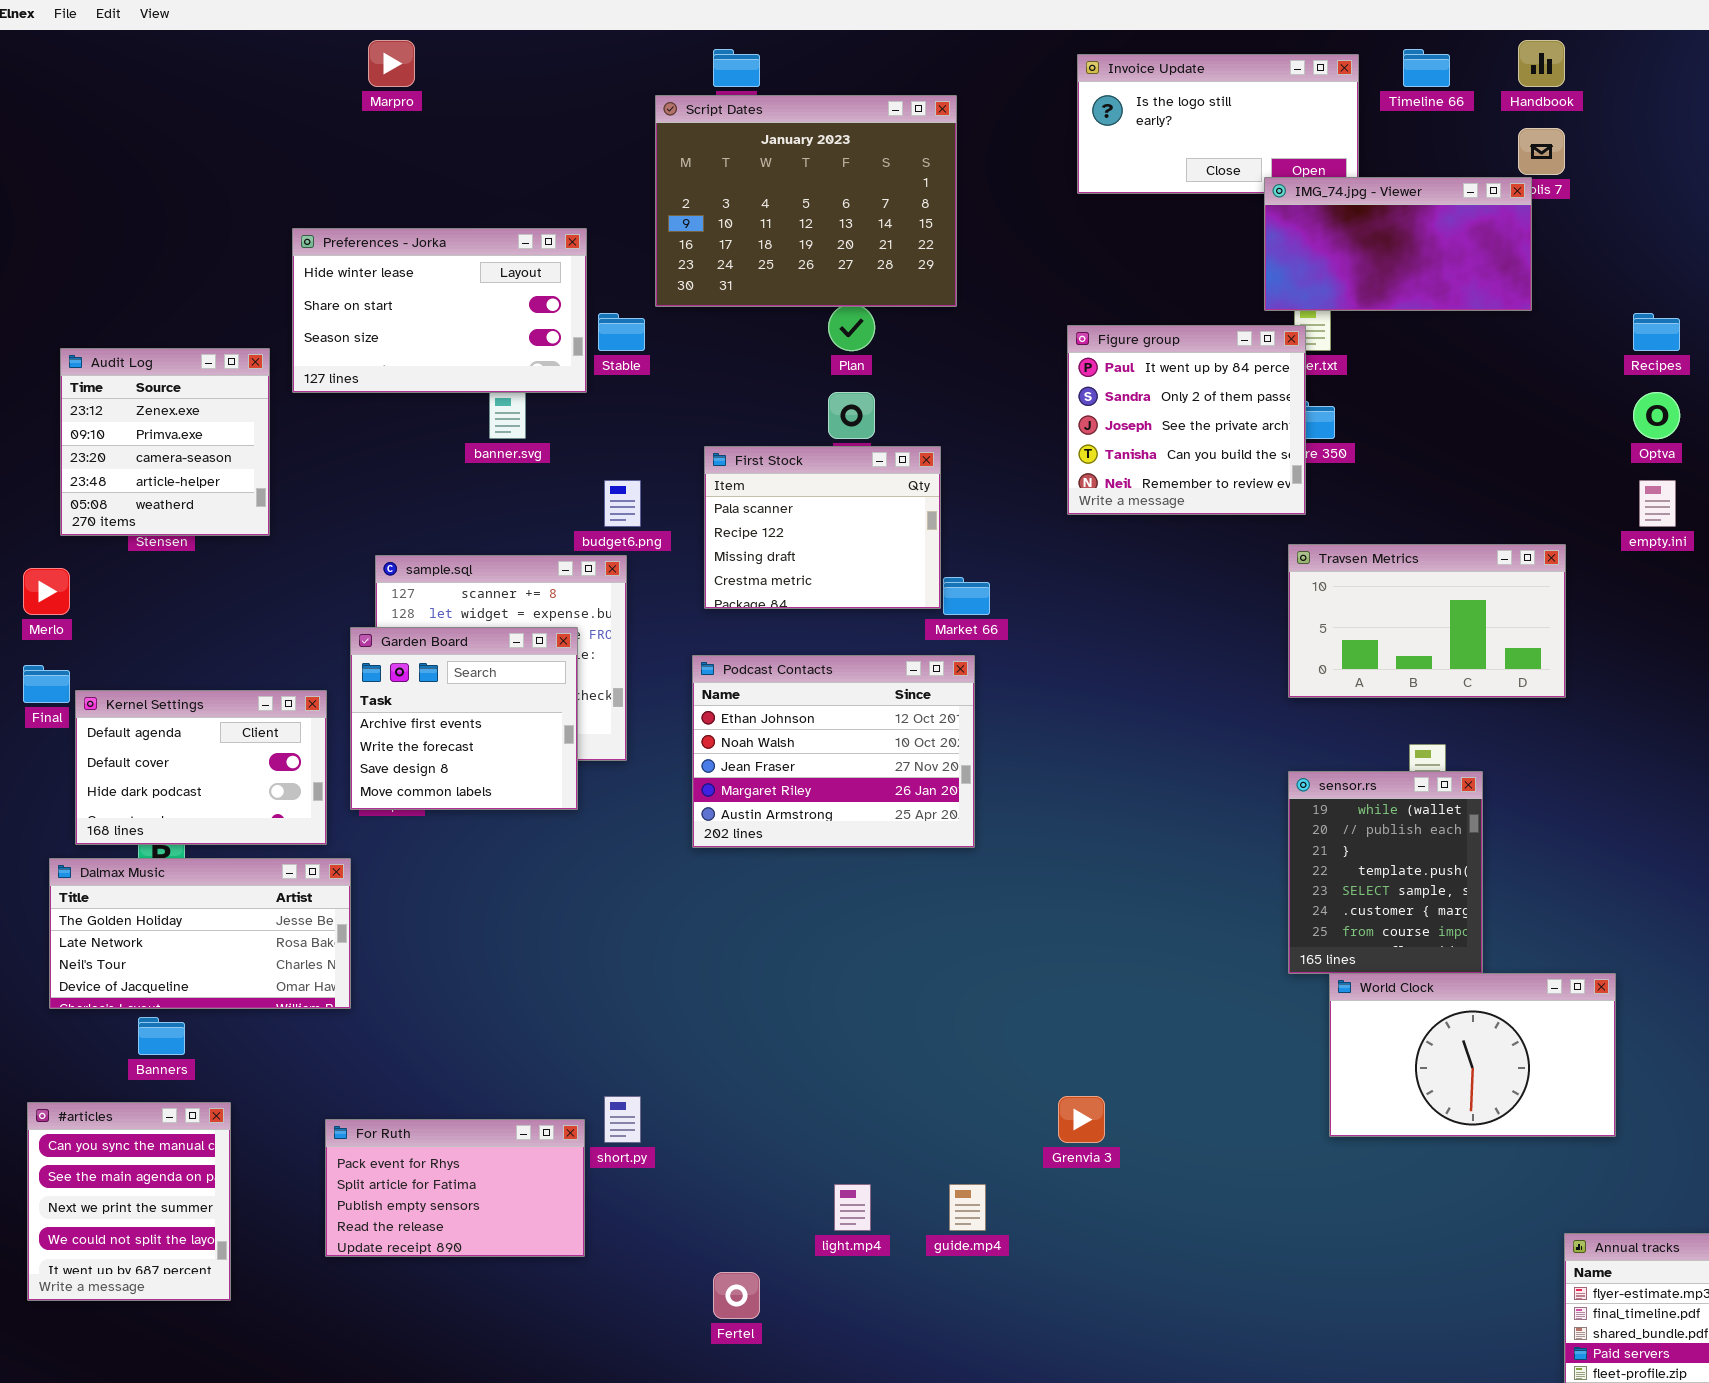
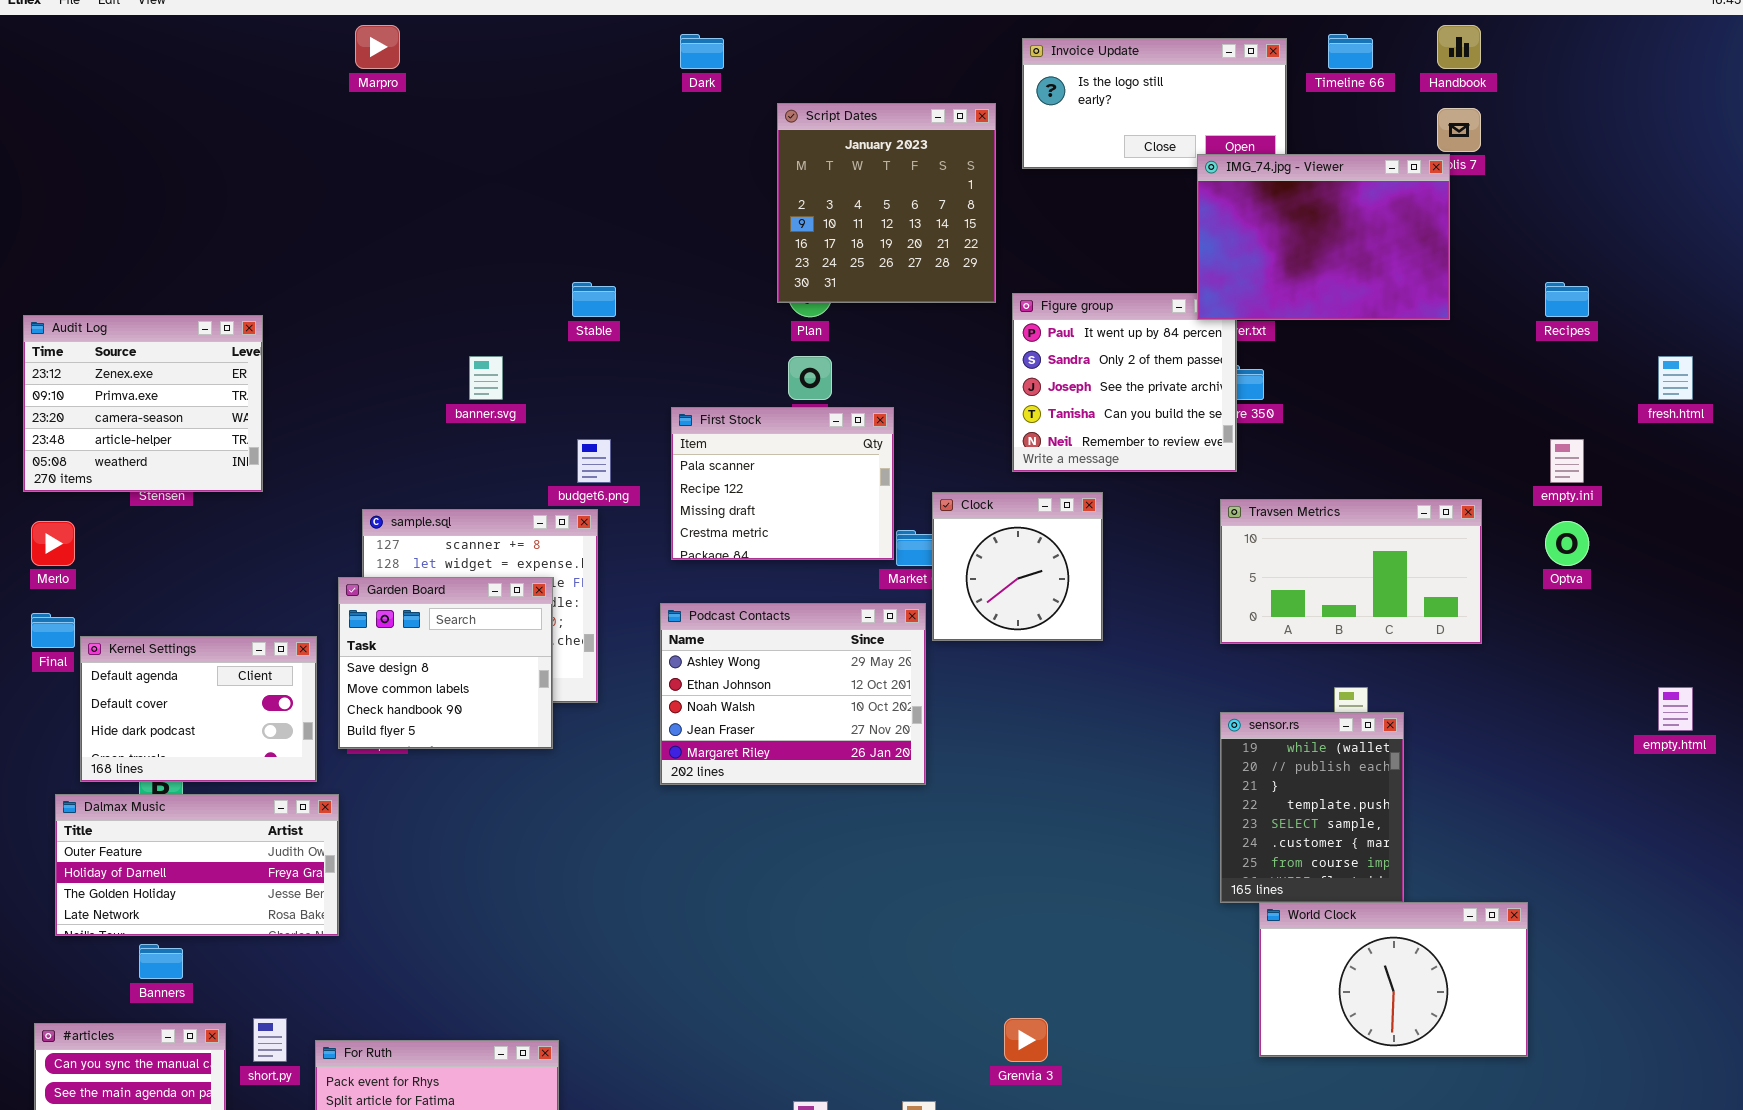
Script Dates: [655,95,957,307] -> [777,103,996,303], moved, resized
IMG_74.jpg - Viewer: [1264,177,1532,311] -> [1197,154,1450,320], resized
Preferences - Jorka: [292,228,587,393] -> none, closed
Audit Log: [60,348,270,536] -> [23,315,263,492], resized
Optva: [1633,392,1680,439] -> [1545,521,1589,566], moved
Clock: none -> [932,492,1103,641], opened
Garden Board: [350,627,578,810] -> [338,577,553,749], scrolled down 2 rows
Podcast Contacts: [692,655,975,848] -> [660,603,926,785], scrolled up 1 row
Dalmax Music: [49,858,351,1009] -> [55,794,339,936], scrolled up 2 rows
short.py: [604,1096,641,1143] -> [253,1018,287,1062], moved

